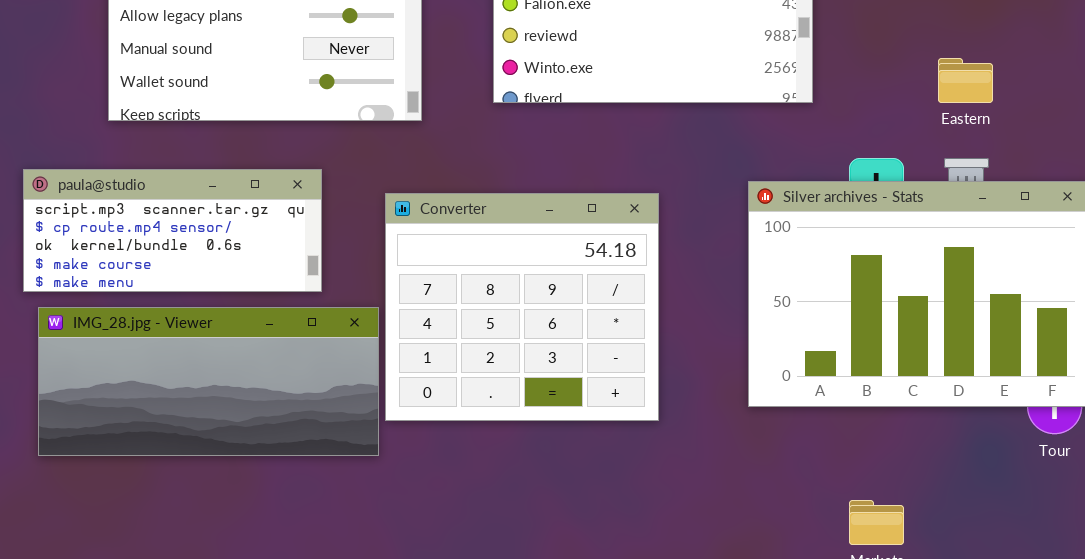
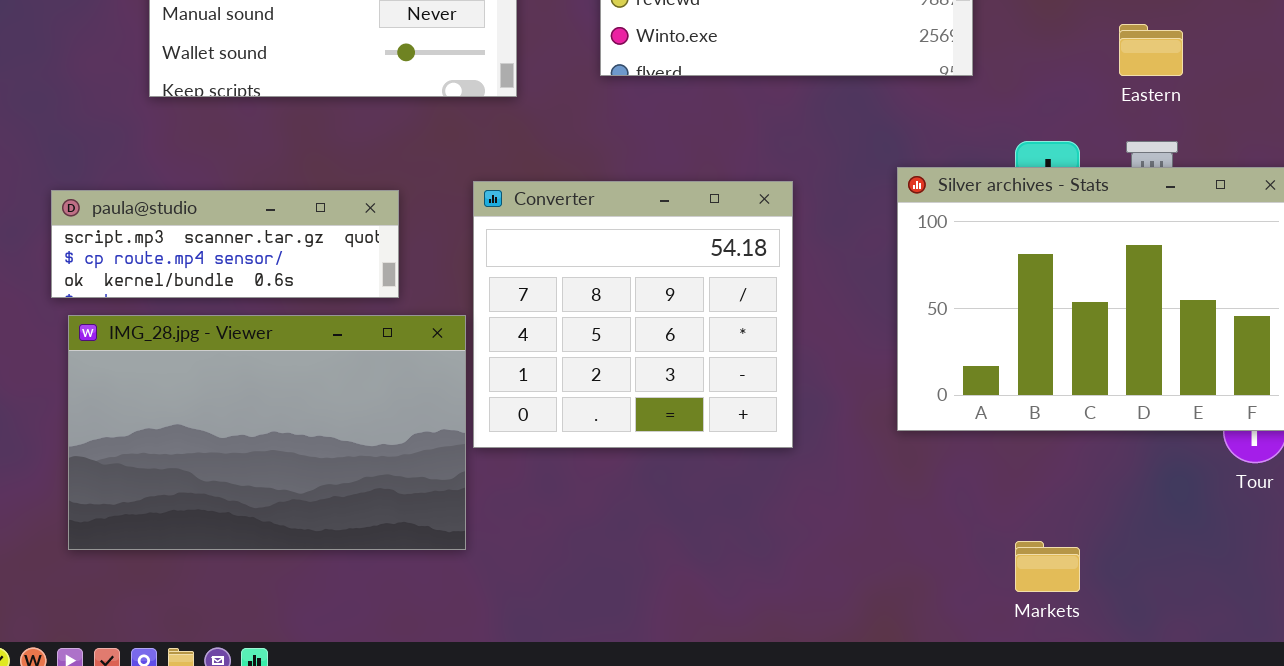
paula@studio: [23,169,322,292] -> [51,190,399,298], resized
IMG_28.jpg - Viewer: [38,307,379,456] -> [68,315,466,550], resized

